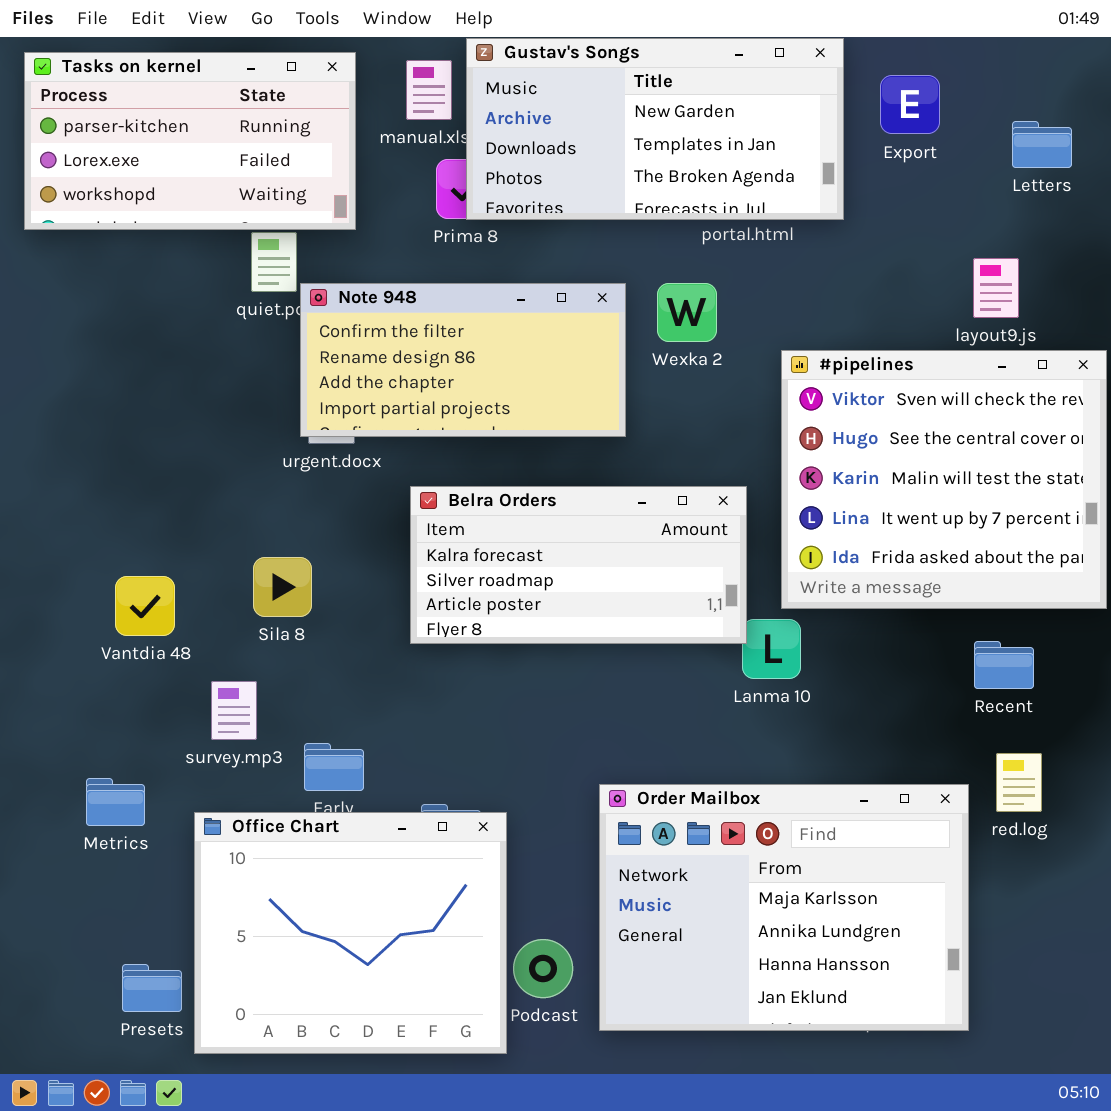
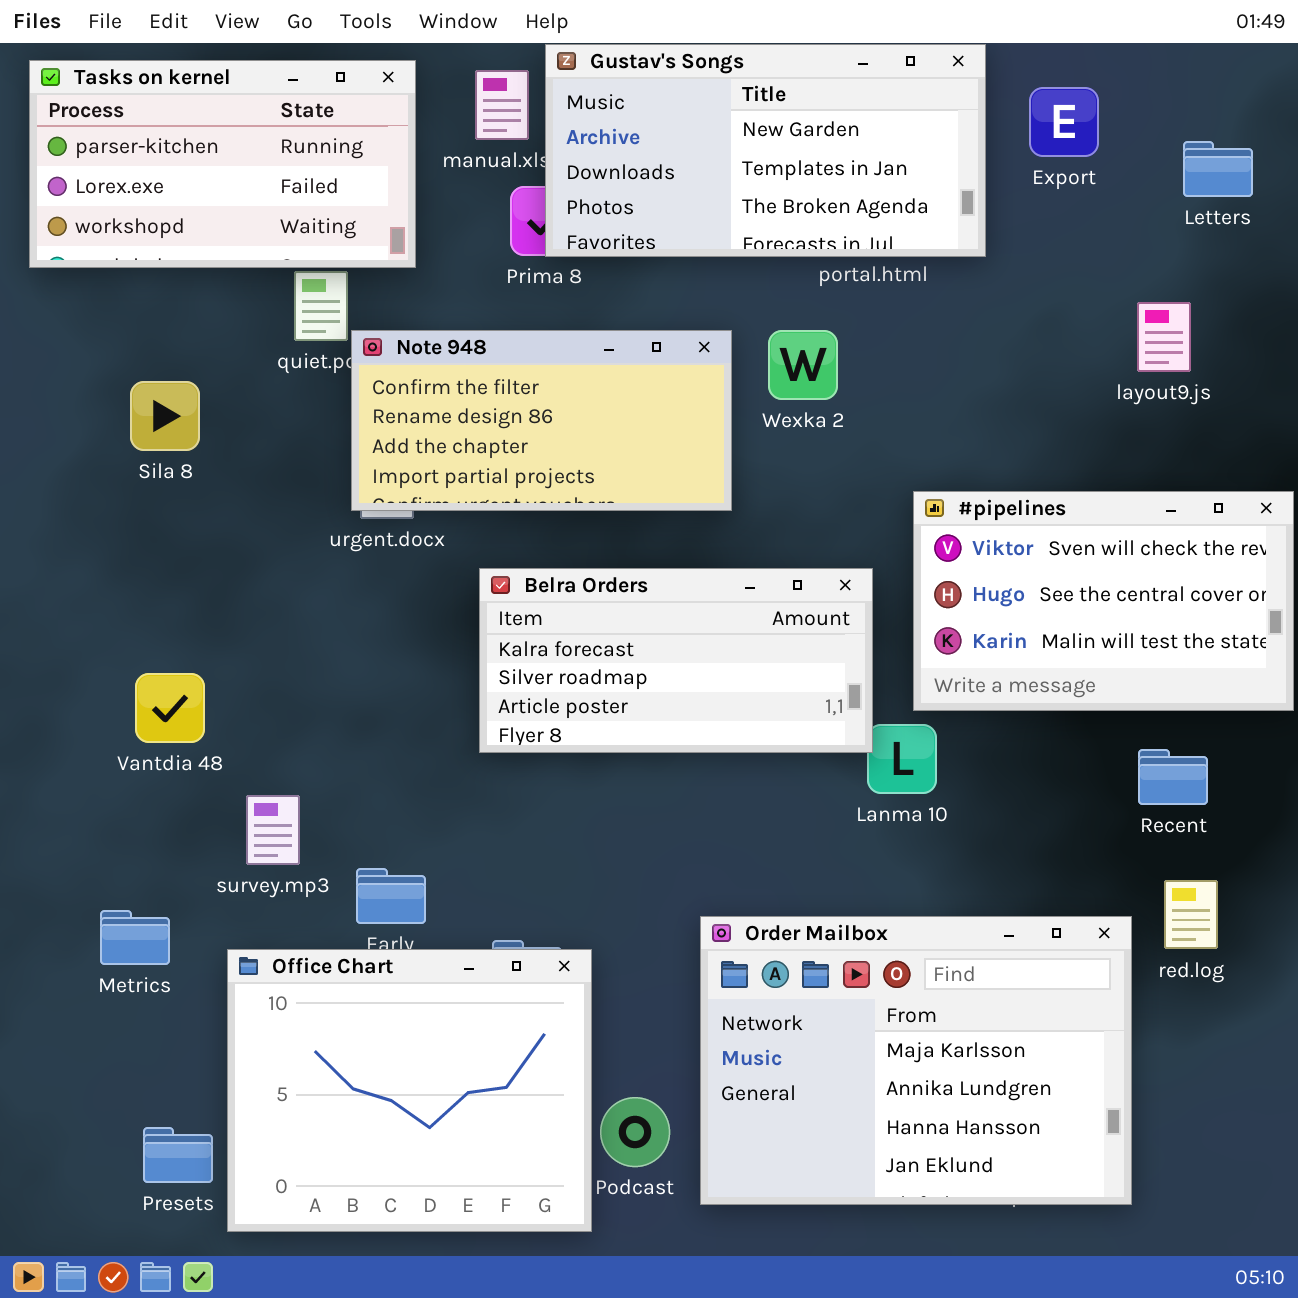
#pipelines: [781,350,1107,609] -> [913,491,1294,711], resized
Sila 8: [253,557,312,617] -> [130,381,200,451], moved

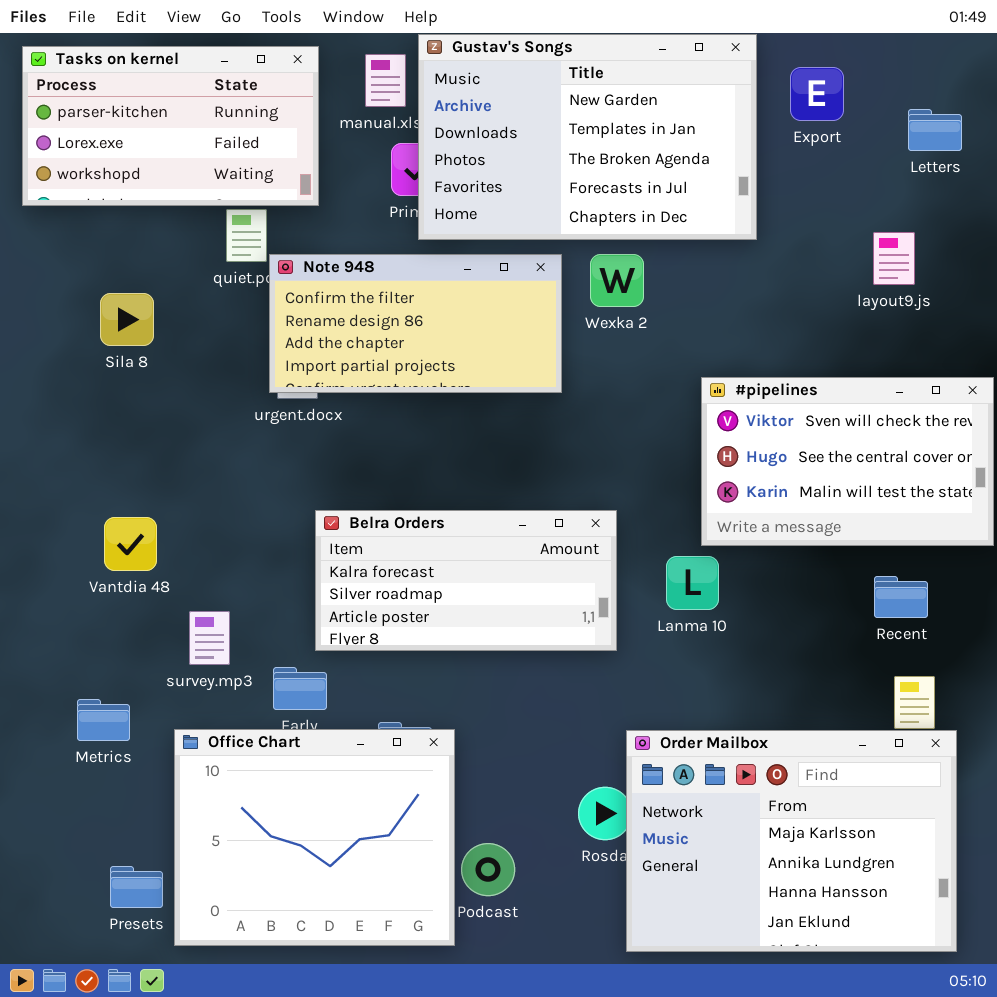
Gustav's Songs: [545,44,986,257] -> [418,34,757,240], resized
Belra Orders: [479,568,873,753] -> [315,510,617,651], moved
Order Mailbox: [700,916,1132,1205] -> [626,730,957,952], moved

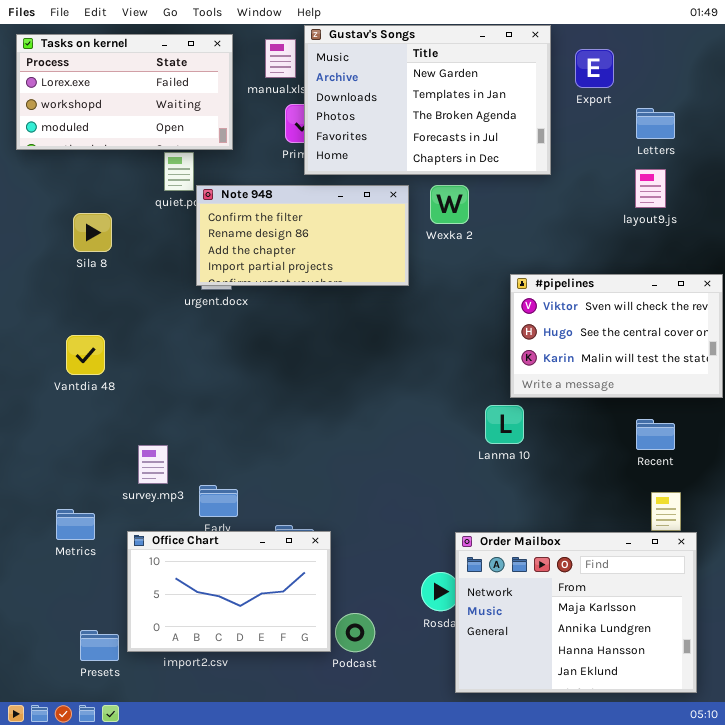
Tasks on kernel: [22,46,319,206] -> [16,34,233,150], scrolled down 1 row
Letters: [908,109,962,151] -> [636,108,675,139], moved
Belra Orders: [315,510,617,651] -> none, closed
Vantdia 48: [104,517,157,571] -> [66,335,105,375], moved
Office Chart: [174,729,455,946] -> [127,531,331,652], resized

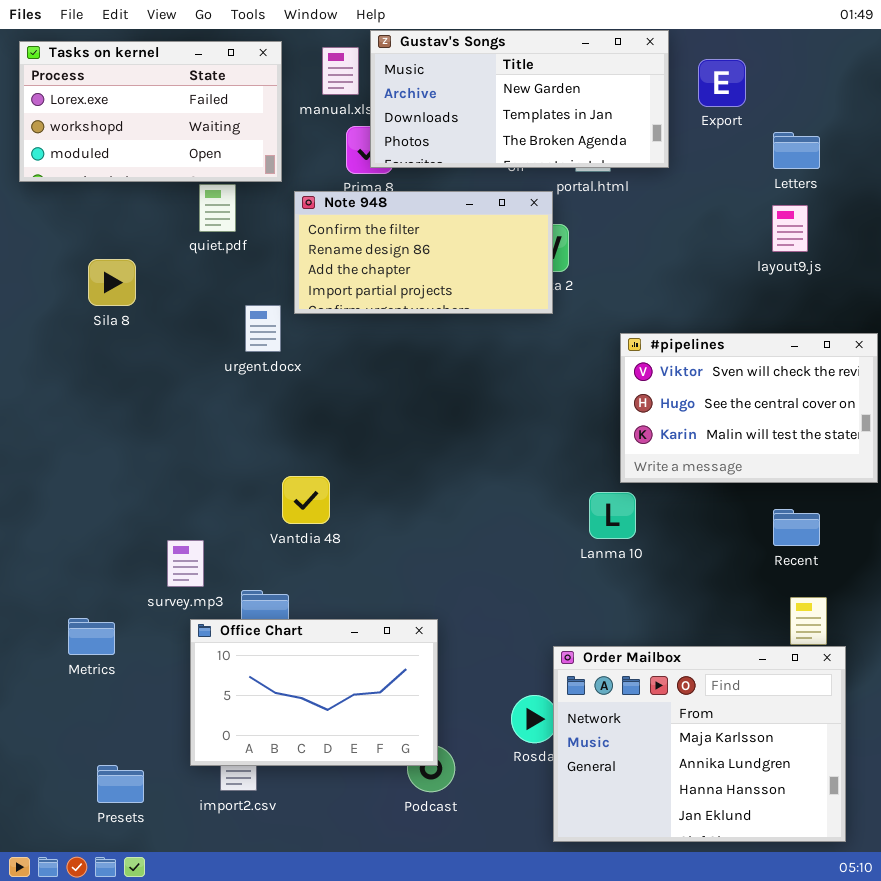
Gustav's Songs: [304,25,551,175] -> [370,30,669,168], resized
Note 948: [196,185,409,286] -> [294,191,553,314], moved
Vantdia 48: [66,335,105,375] -> [282,476,330,524], moved
Office Chart: [127,531,331,652] -> [190,619,438,766], moved

